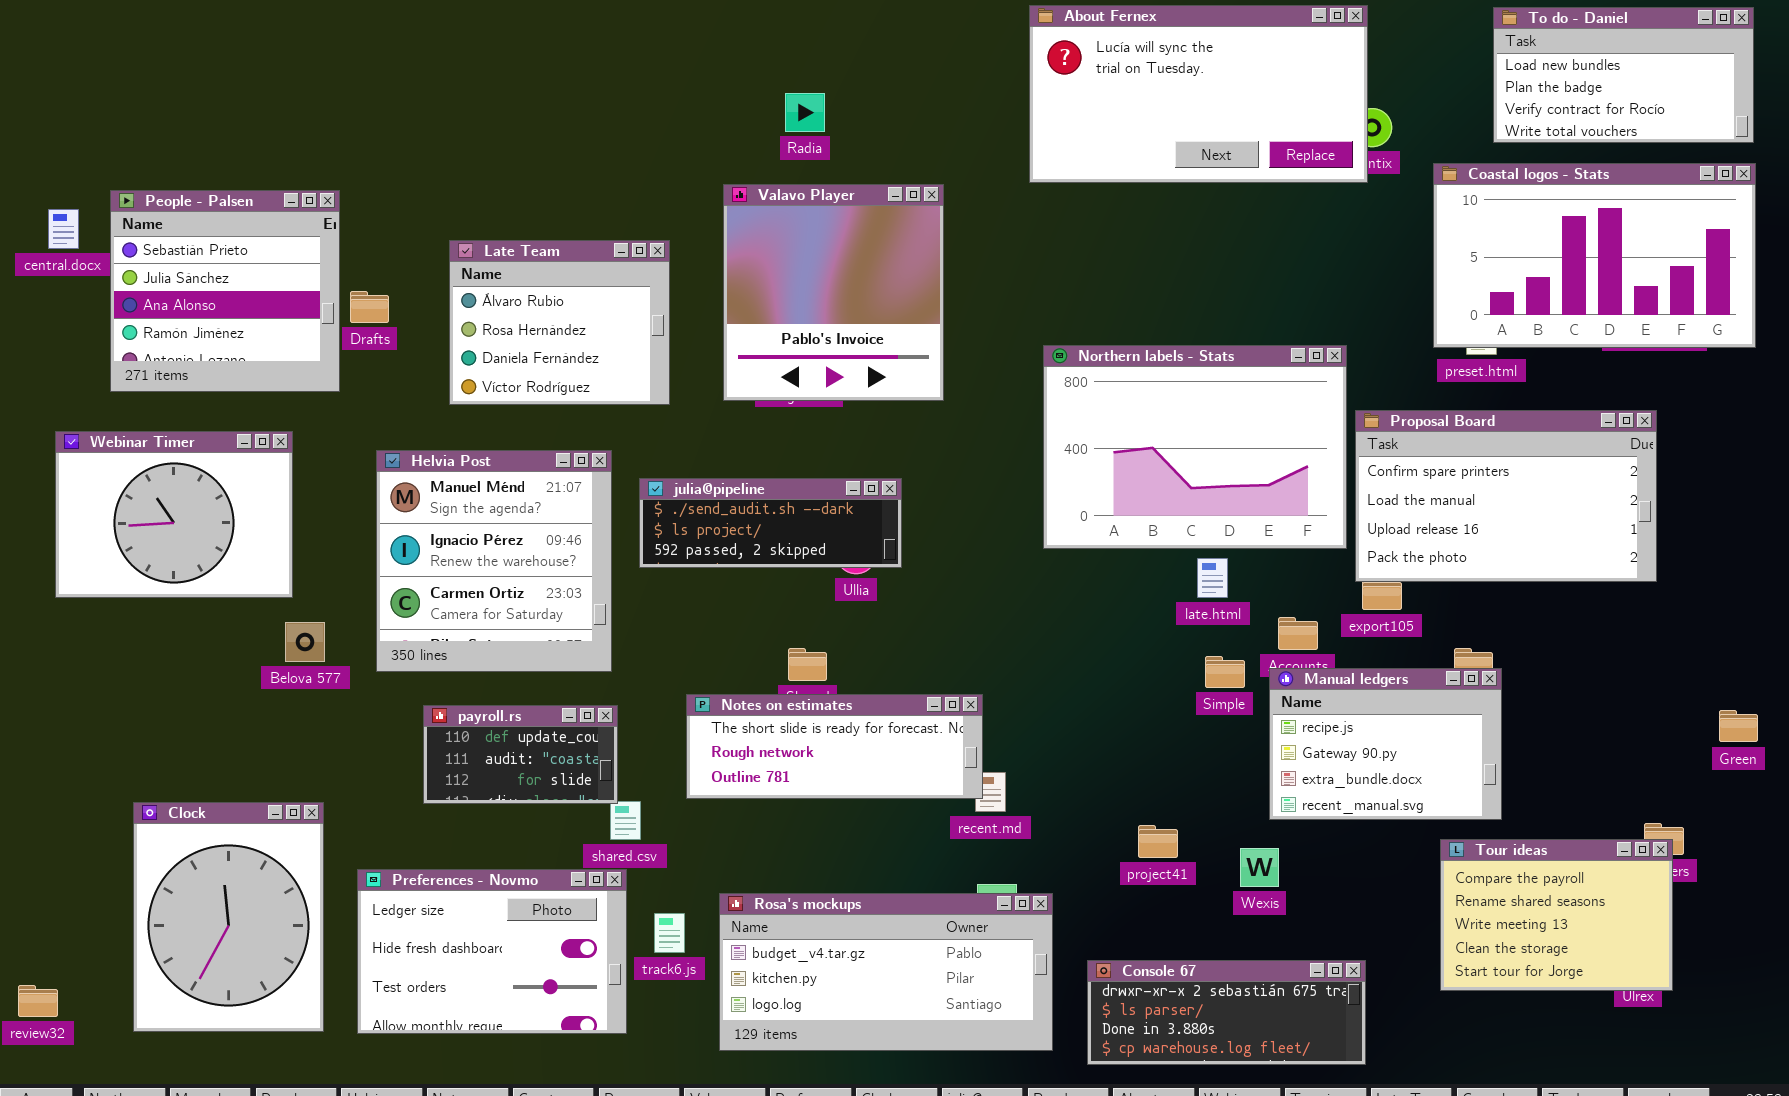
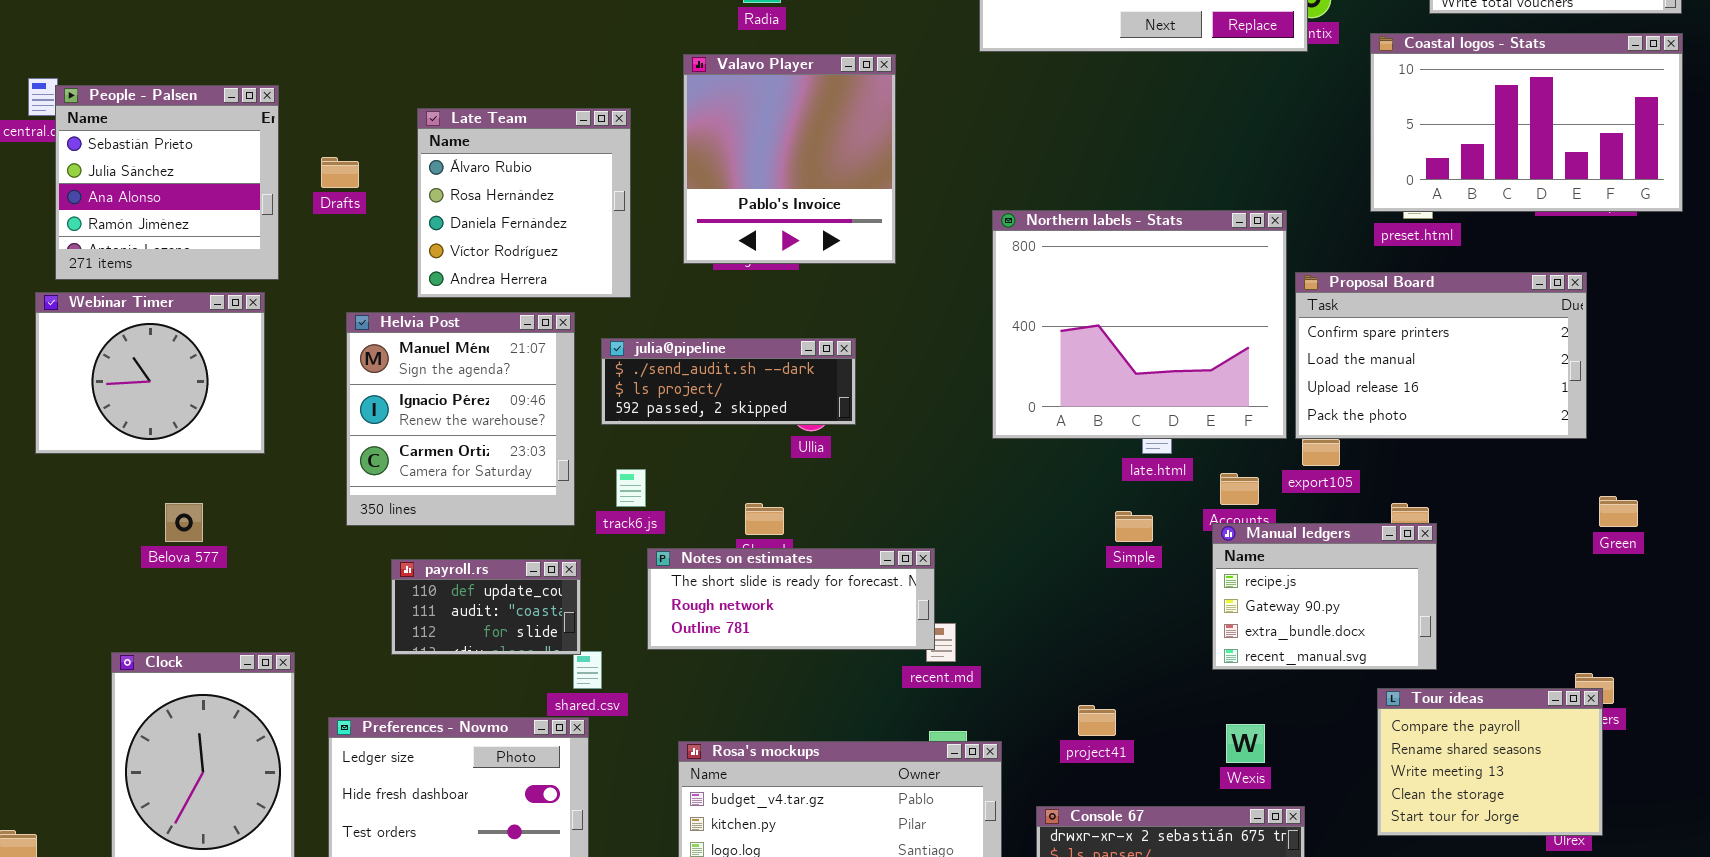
People - Palsen: [110,190,340,392] -> [55,85,279,280], moved
Late Team: [449,240,670,405] -> [417,108,631,298], resized
Northern labels - Stats: [1043,345,1347,549] -> [992,210,1287,439], resized
Belova 577: [285,622,325,662] -> [165,503,203,542], moved
Simple: [1205,656,1245,688] -> [1115,511,1153,542], moved
Green: [1719,710,1758,742] -> [1599,496,1638,527], moved
project41: [1138,825,1178,858] -> [1078,705,1116,736], moved
Wexis: [1240,848,1279,887] -> [1226,724,1265,763], moved
track6.js: [654,913,685,953] -> [616,469,646,507], moved

